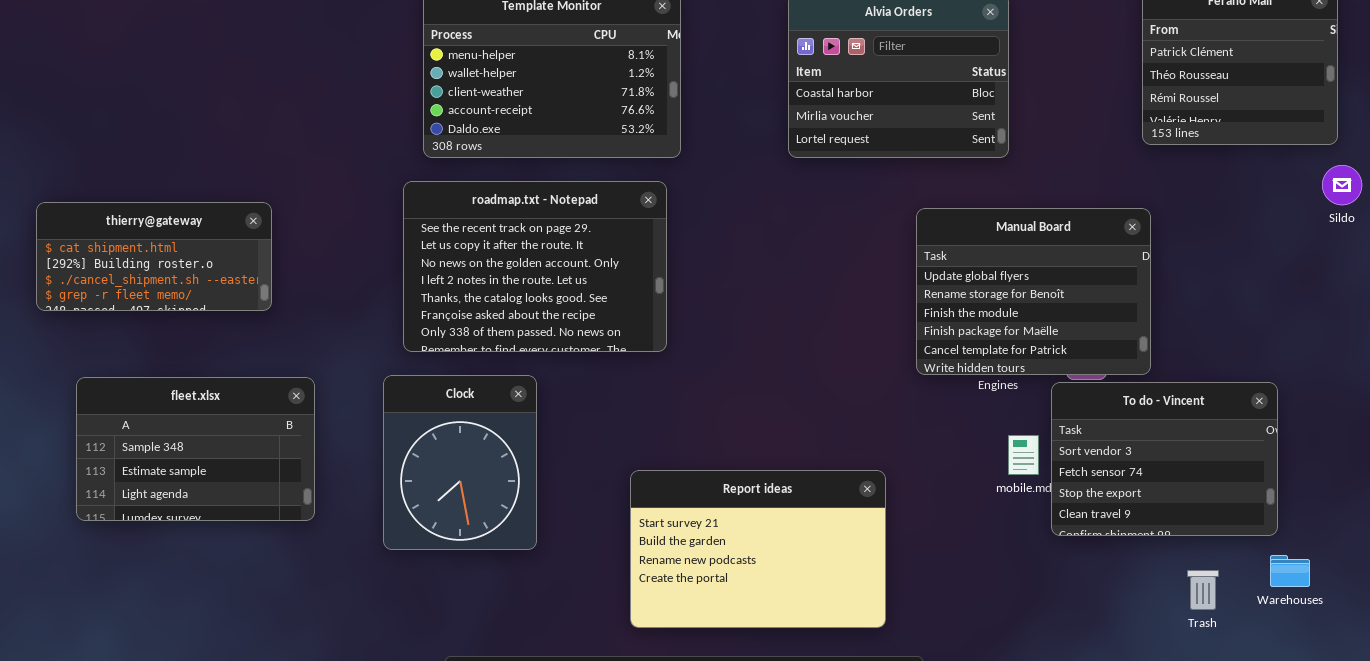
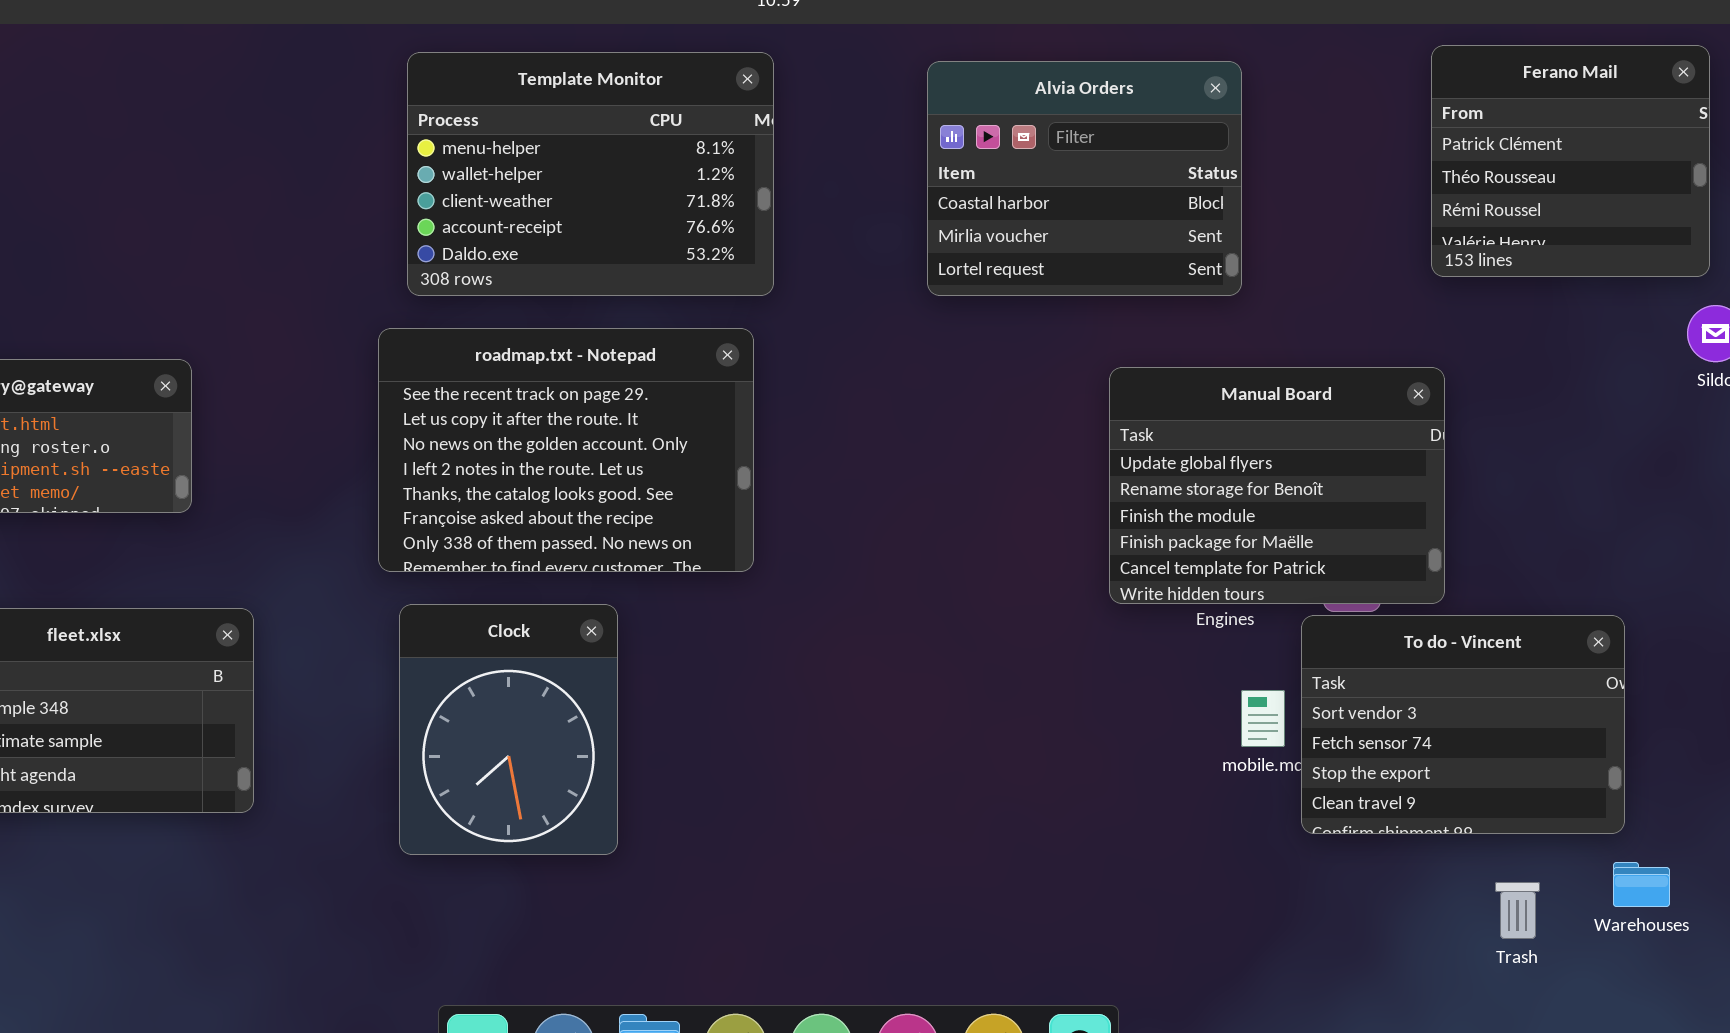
Clock: [383,375,537,550] -> [399,604,618,855], moved
Report ideas: [630,470,886,628] -> none, closed

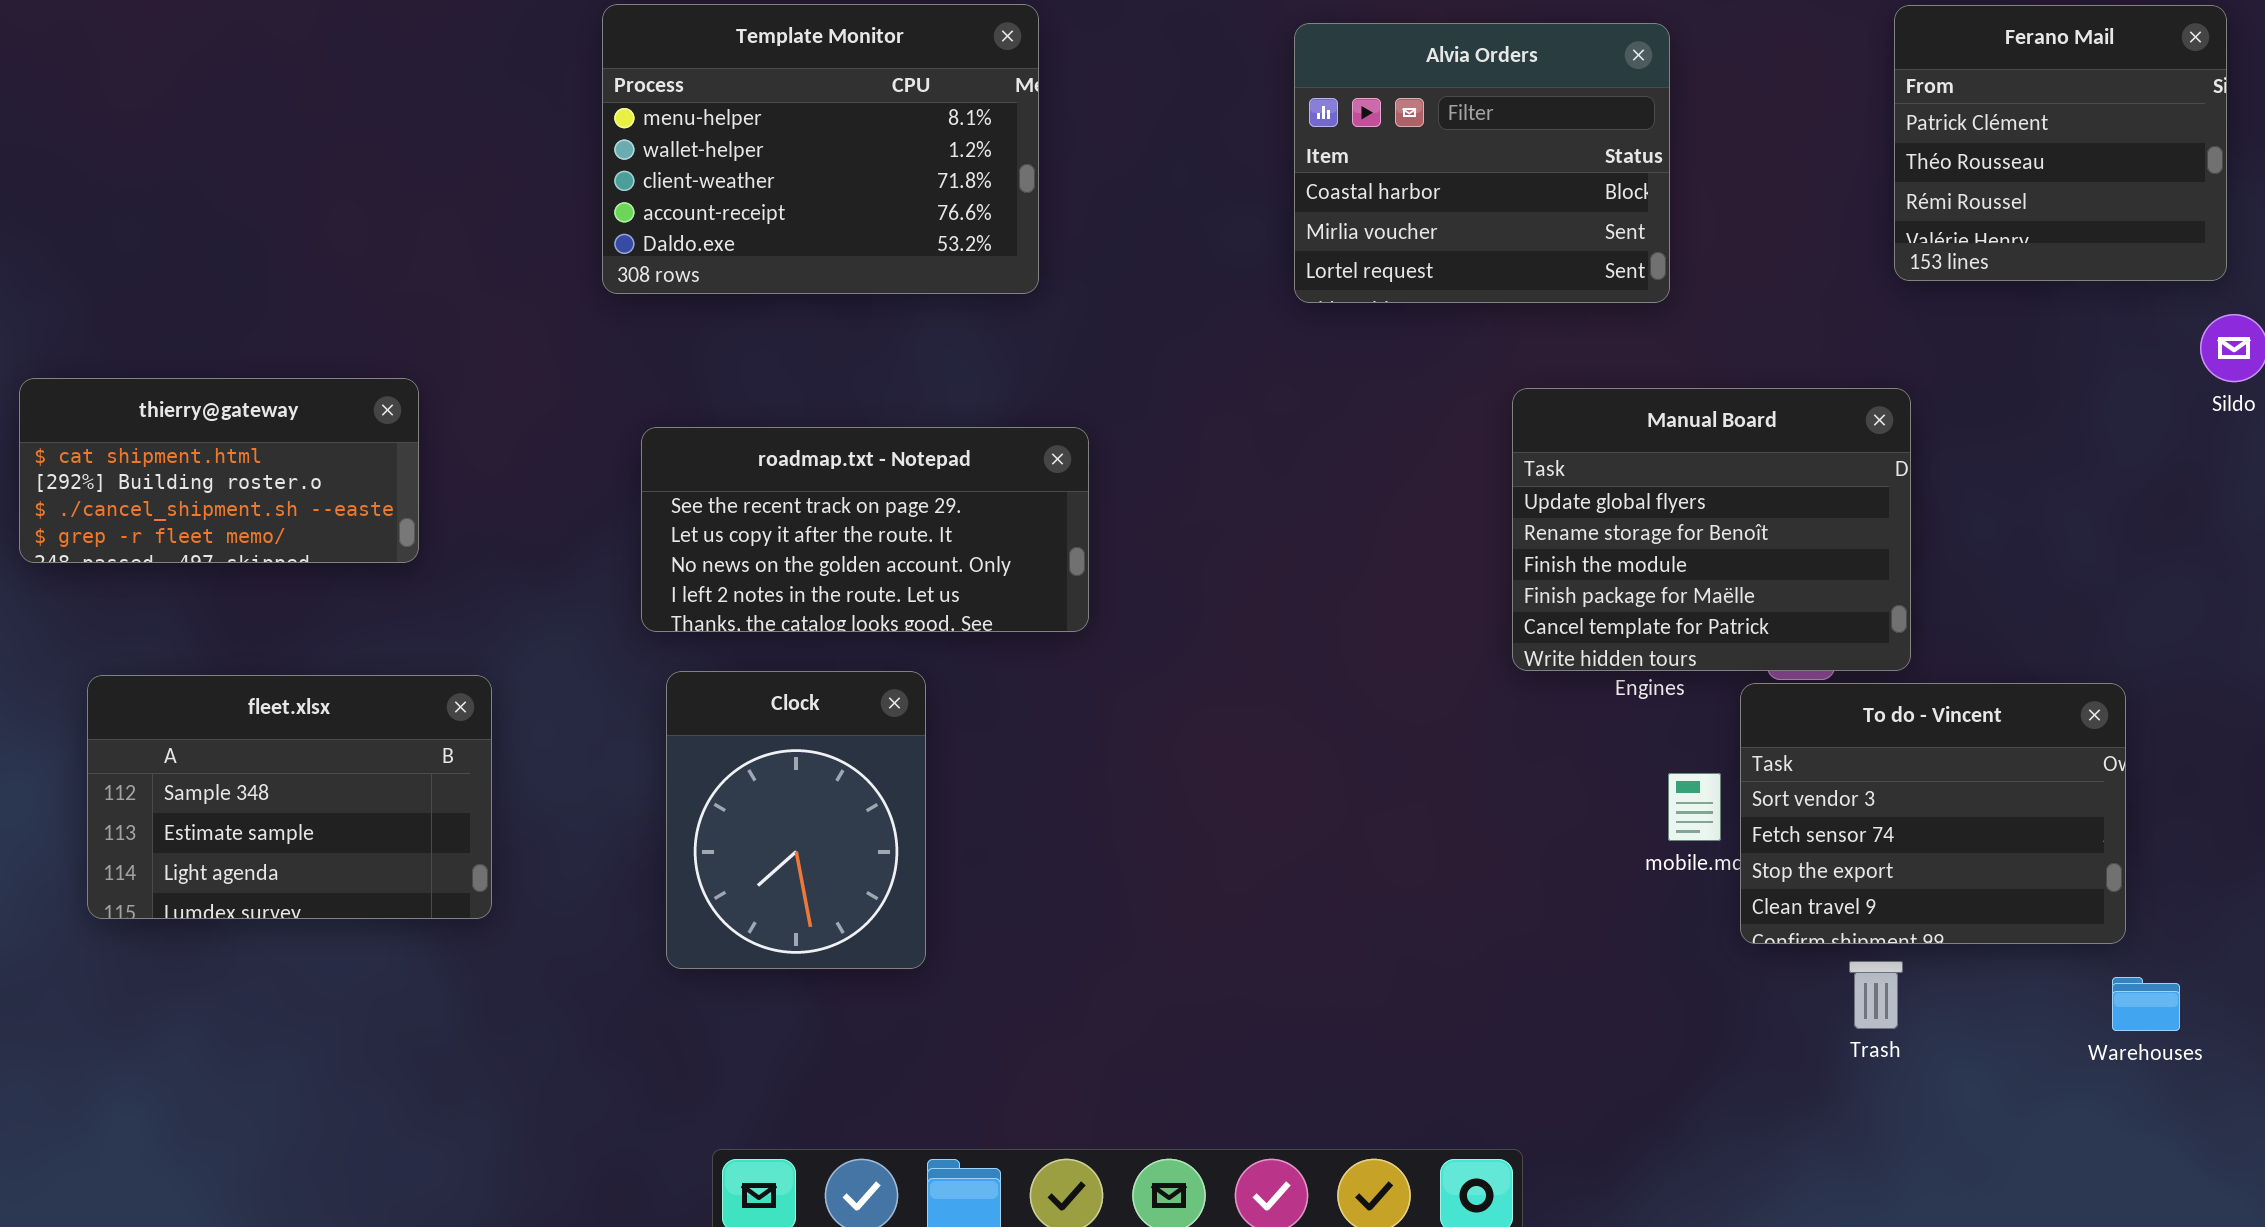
Template Monitor: [407,52,774,296] -> [602,4,1039,294], moved
roadmap.txt - Notepad: [378,328,754,572] -> [641,427,1089,632], resized
Trash: [1495,882,1540,939] -> [1849,961,1903,1029], moved

